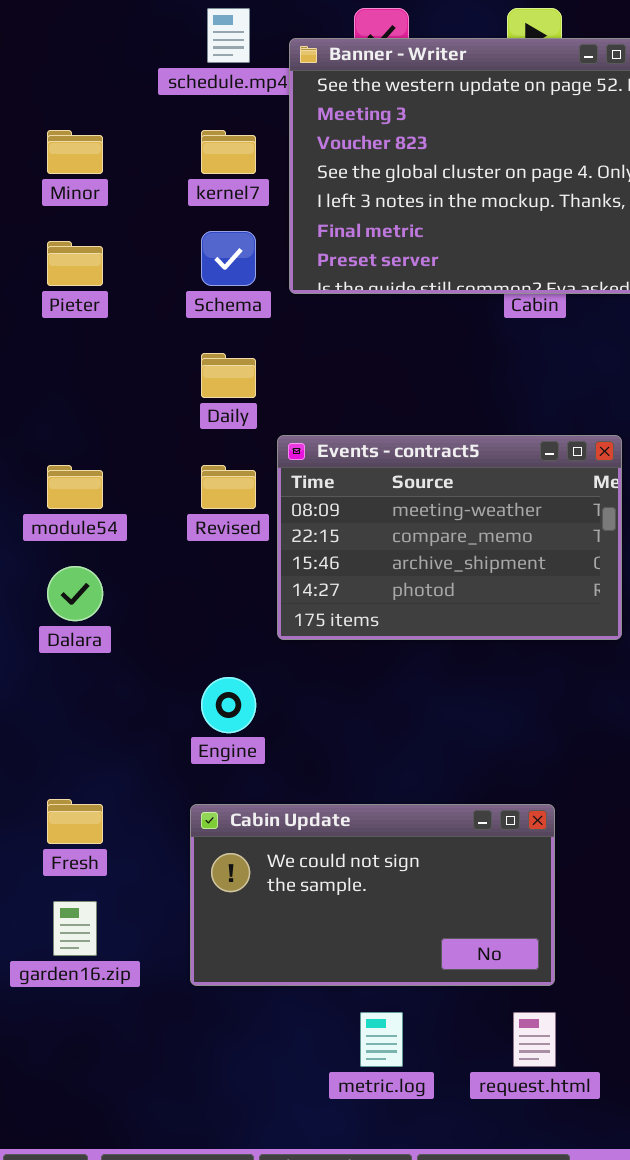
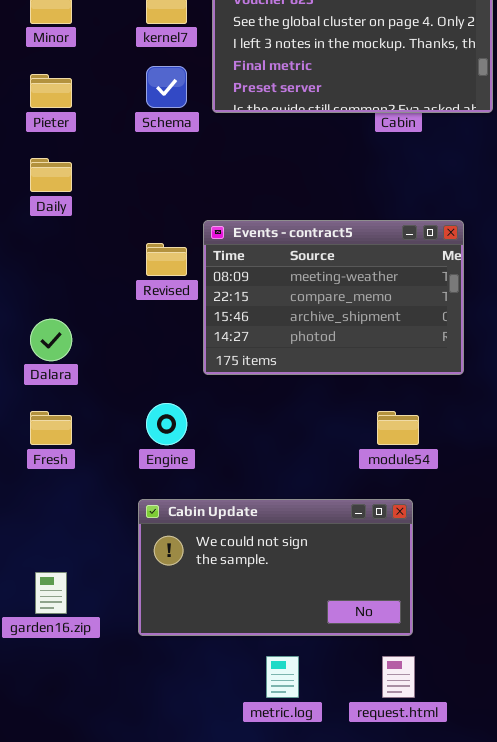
Daily: [201,353,256,398] -> [30,158,72,192], moved
module54: [47,465,103,509] -> [377,411,419,445], moved
Fresh: [47,799,103,844] -> [30,411,72,445], moved

